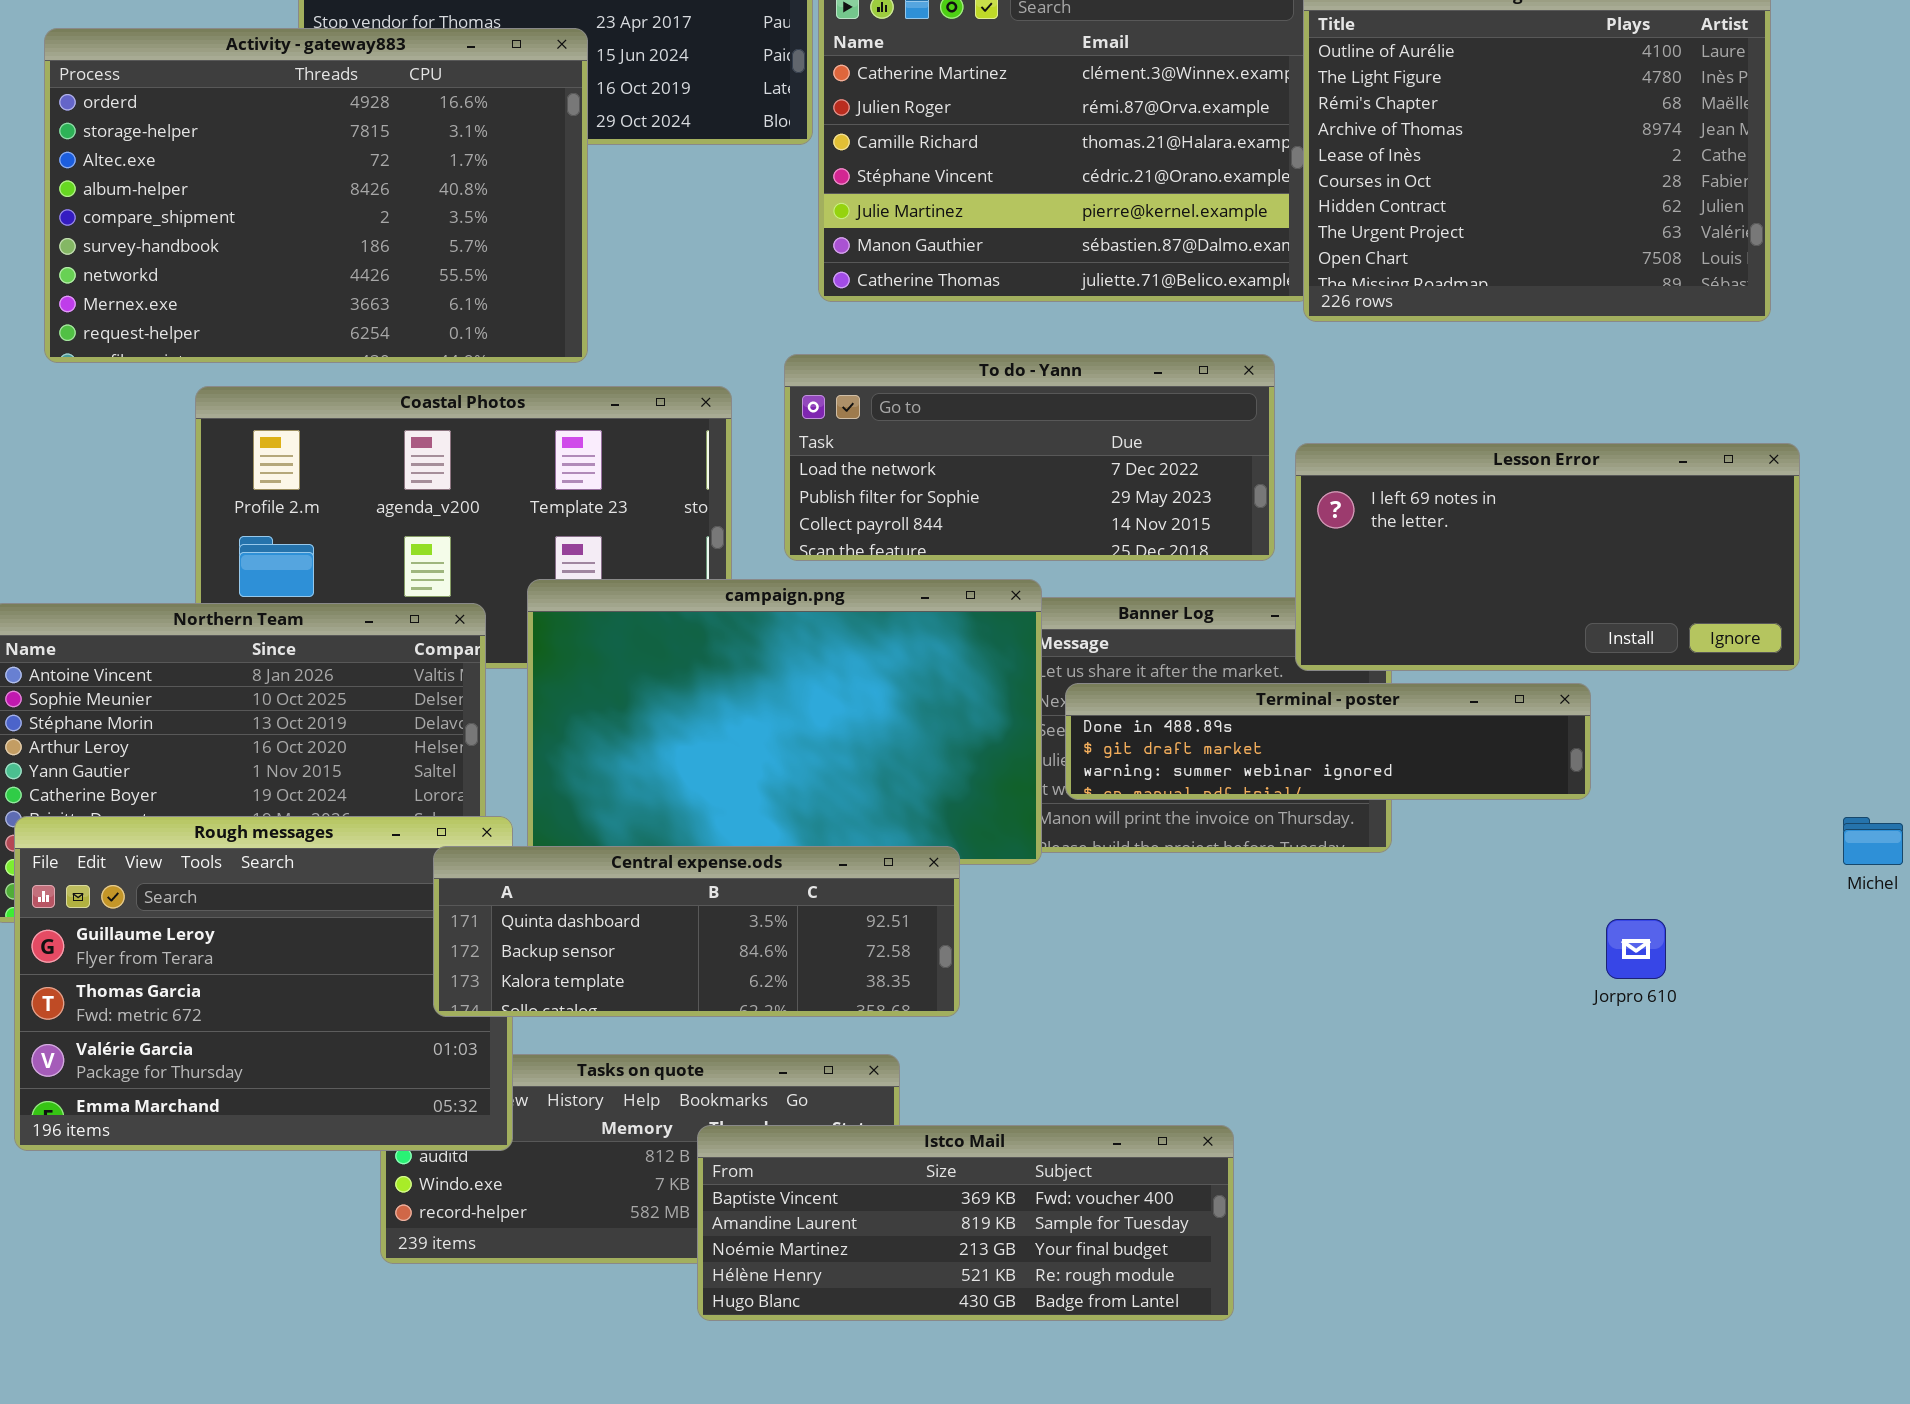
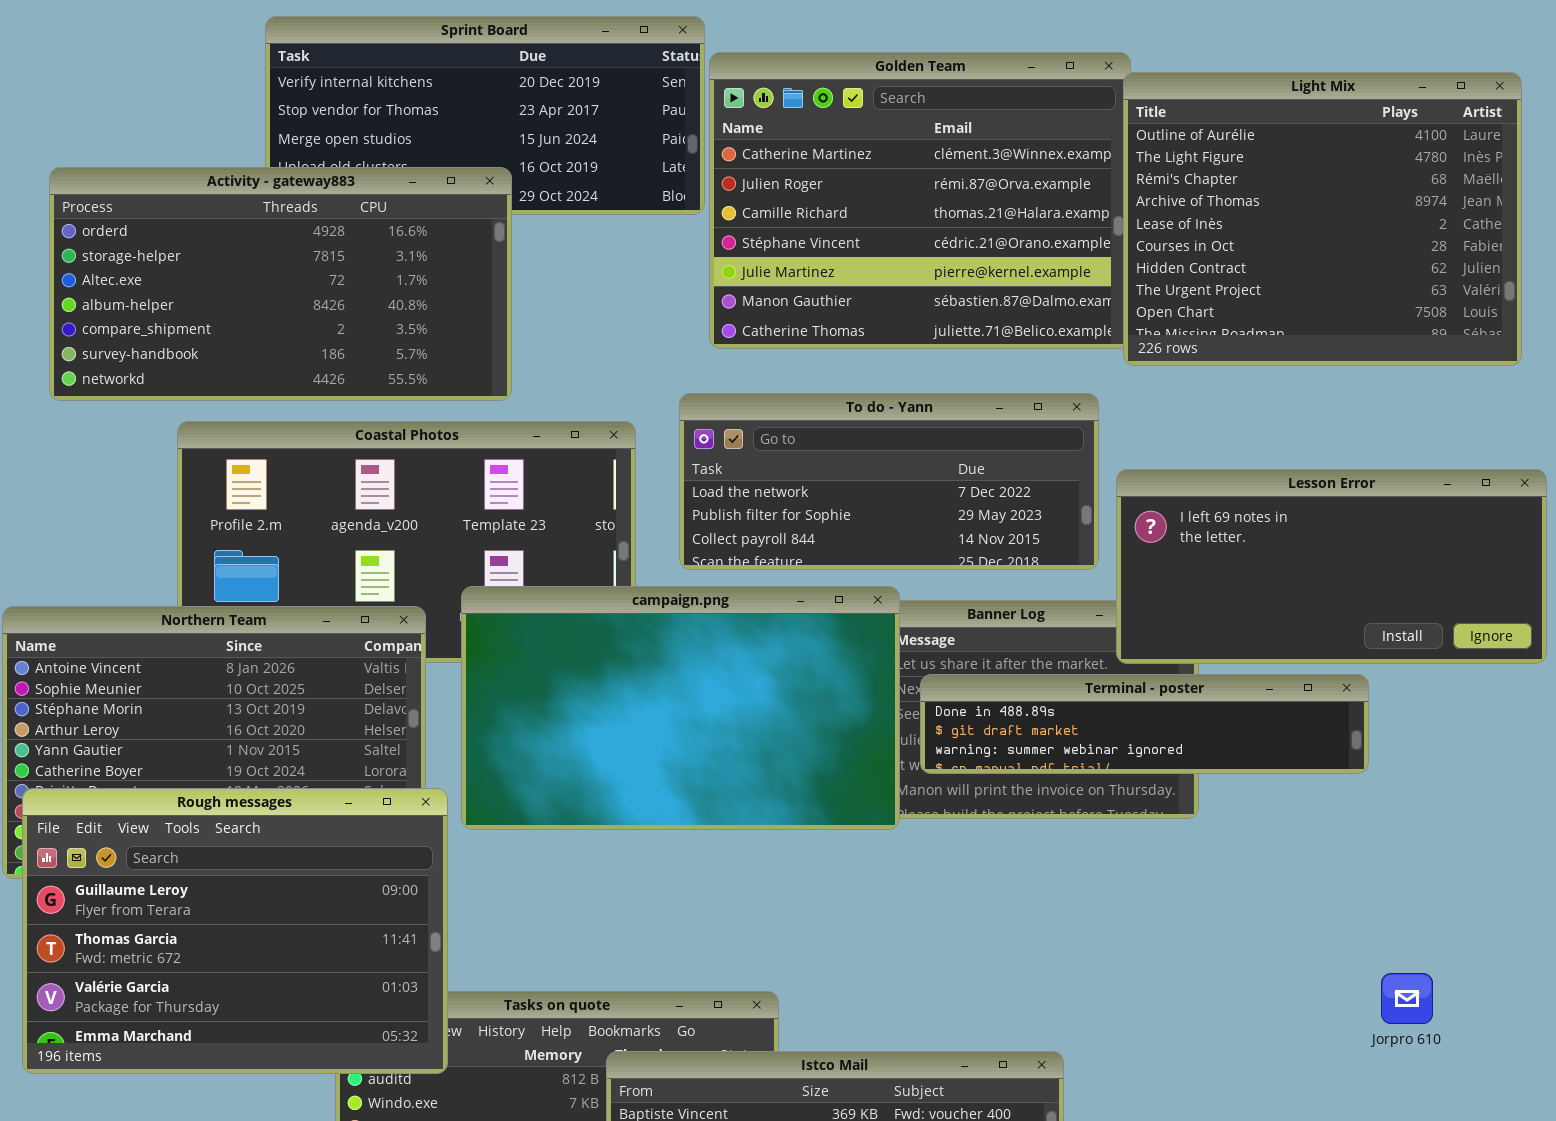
Activity - gateway883: [44,28,588,363] -> [49,167,512,401], resized
Central expense.ods: [433,846,960,1017] -> none, closed
Jorpro 610: [1606,919,1666,979] -> [1381,973,1433,1024], moved

